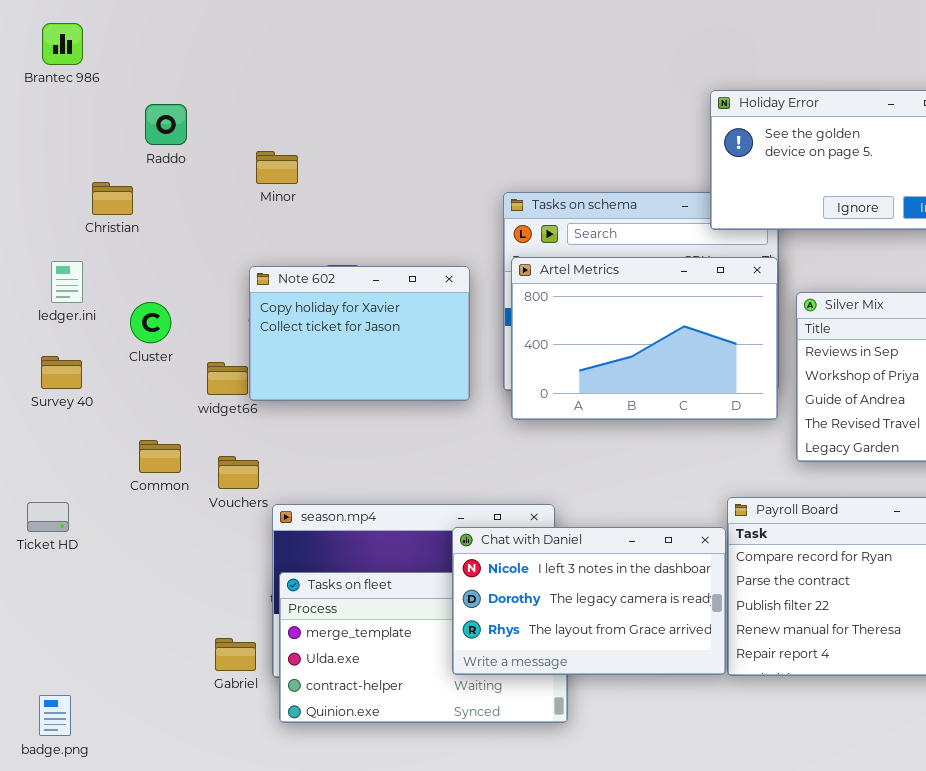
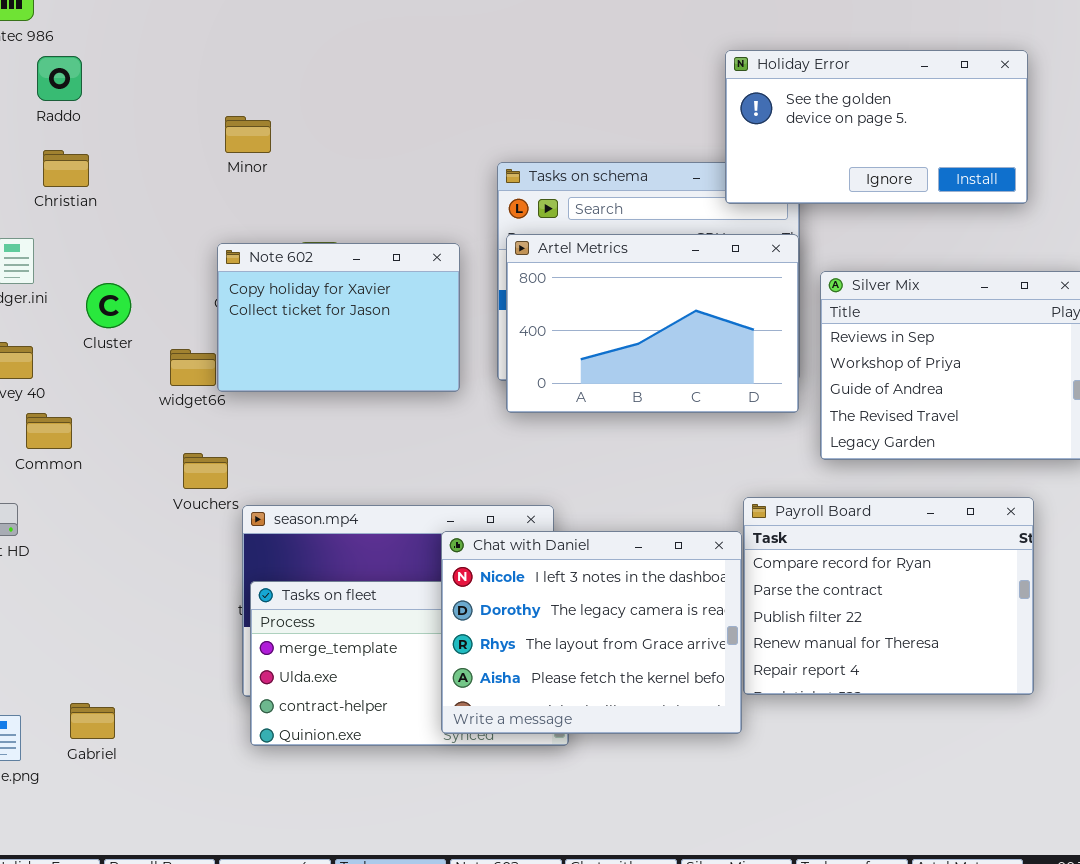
Raddo: [145,104,187,145] -> [37,56,82,101], moved
Common: [139,440,181,473] -> [26,413,72,449], moved
Chat with Daniel: [452,527,726,675] -> [441,531,742,734], resized
Gabriel: [215,638,256,671] -> [70,703,115,739], moved

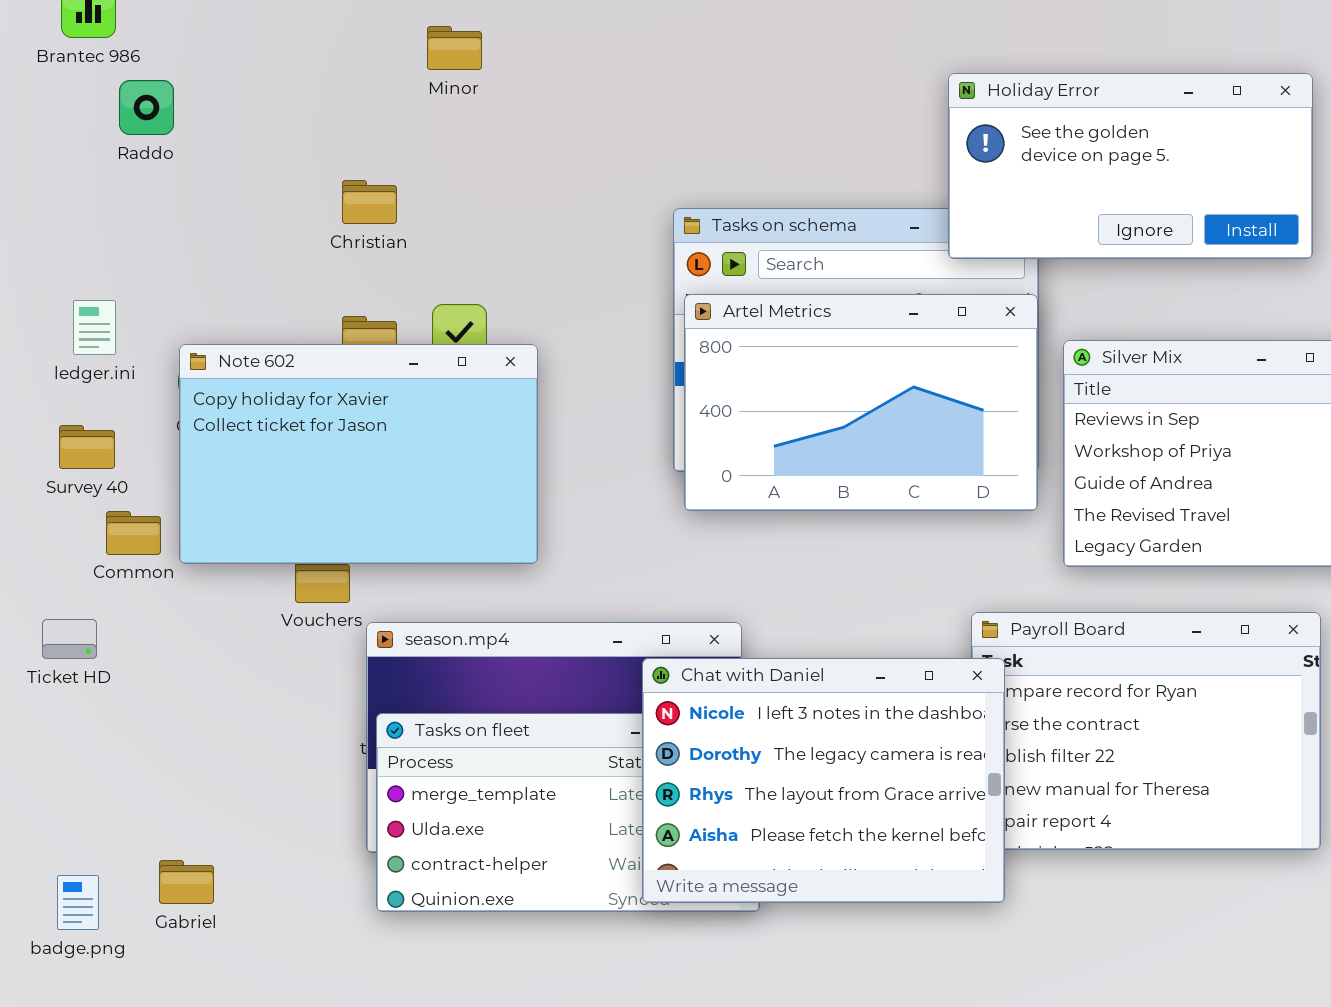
Minor: [225,116,271,153] -> [427,26,482,70], moved
Christian: [43,150,89,187] -> [342,180,397,224], moved
Note 602: [217,243,460,392] -> [179,344,538,564], moved, resized
Chat with Daniel: [441,531,742,734] -> [642,658,1005,903], moved

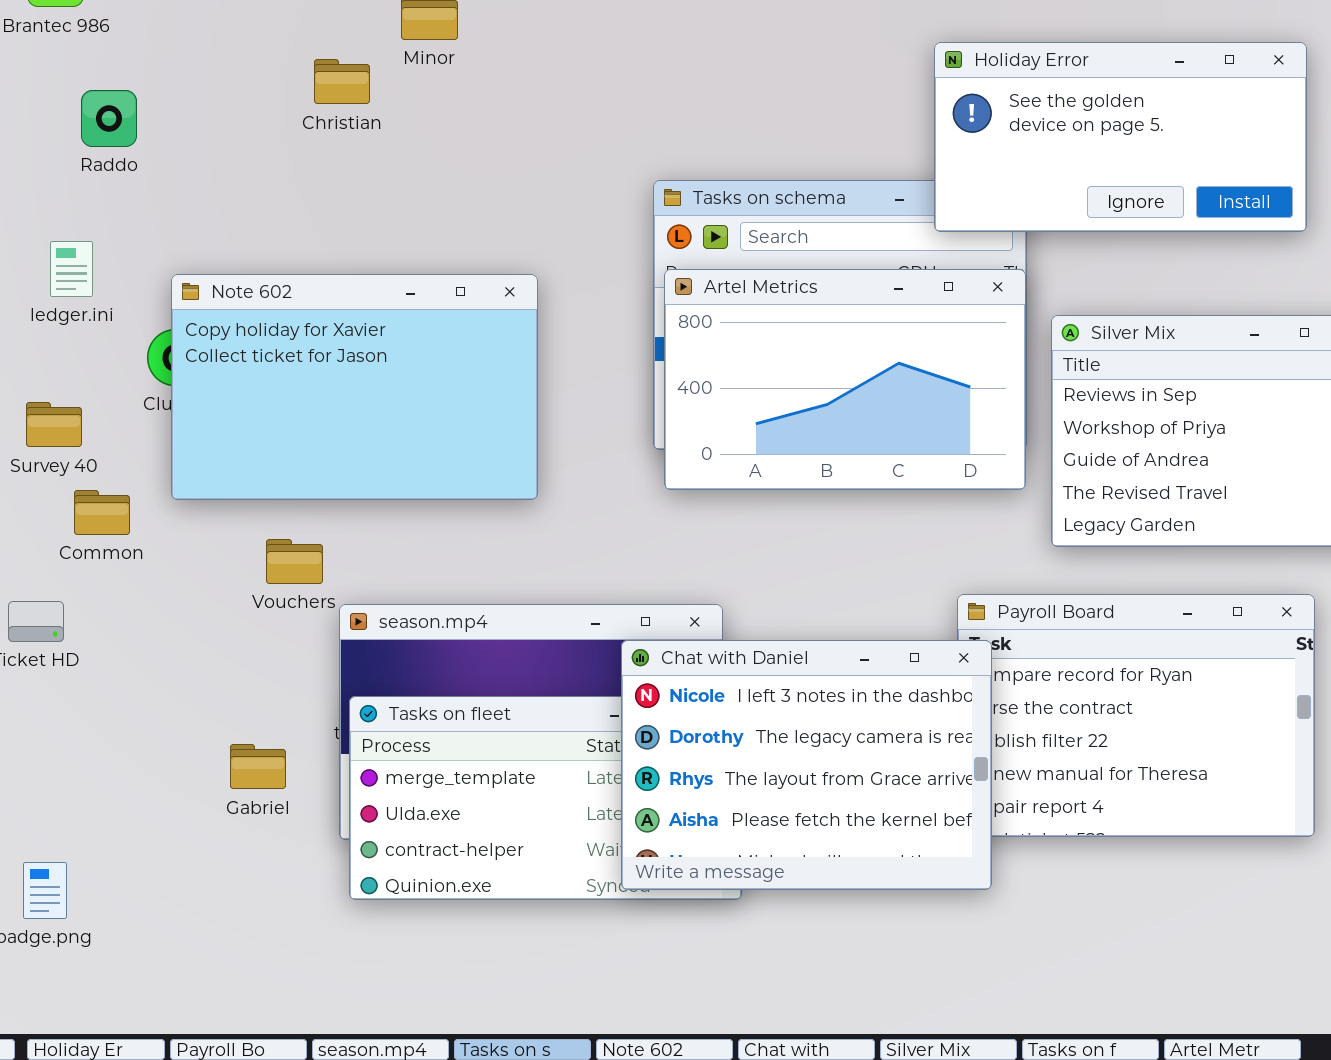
Raddo: [119,80,174,135] -> [81,90,137,147], moved
Christian: [342,180,397,224] -> [314,59,370,104], moved
ledger.ini: [73,300,116,355] -> [50,241,93,297], moved
Note 602: [179,344,538,564] -> [171,274,538,500], moved
Gabriel: [159,860,214,904] -> [230,744,286,789], moved

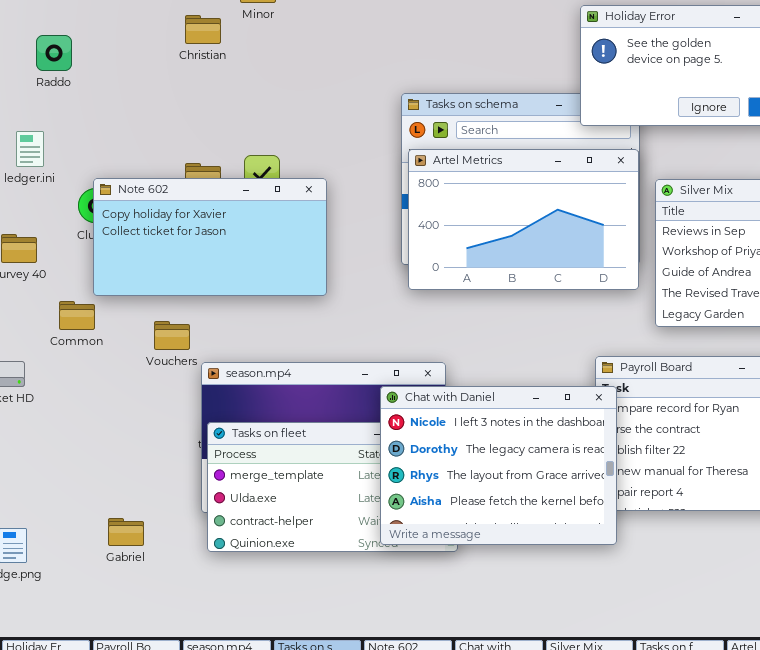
Note 602: [171,274,538,500] -> [93,178,327,296], resized
Common: [74,490,130,535] -> [59,301,95,330], moved
Gabriel: [230,744,286,789] -> [108,518,144,546], moved

